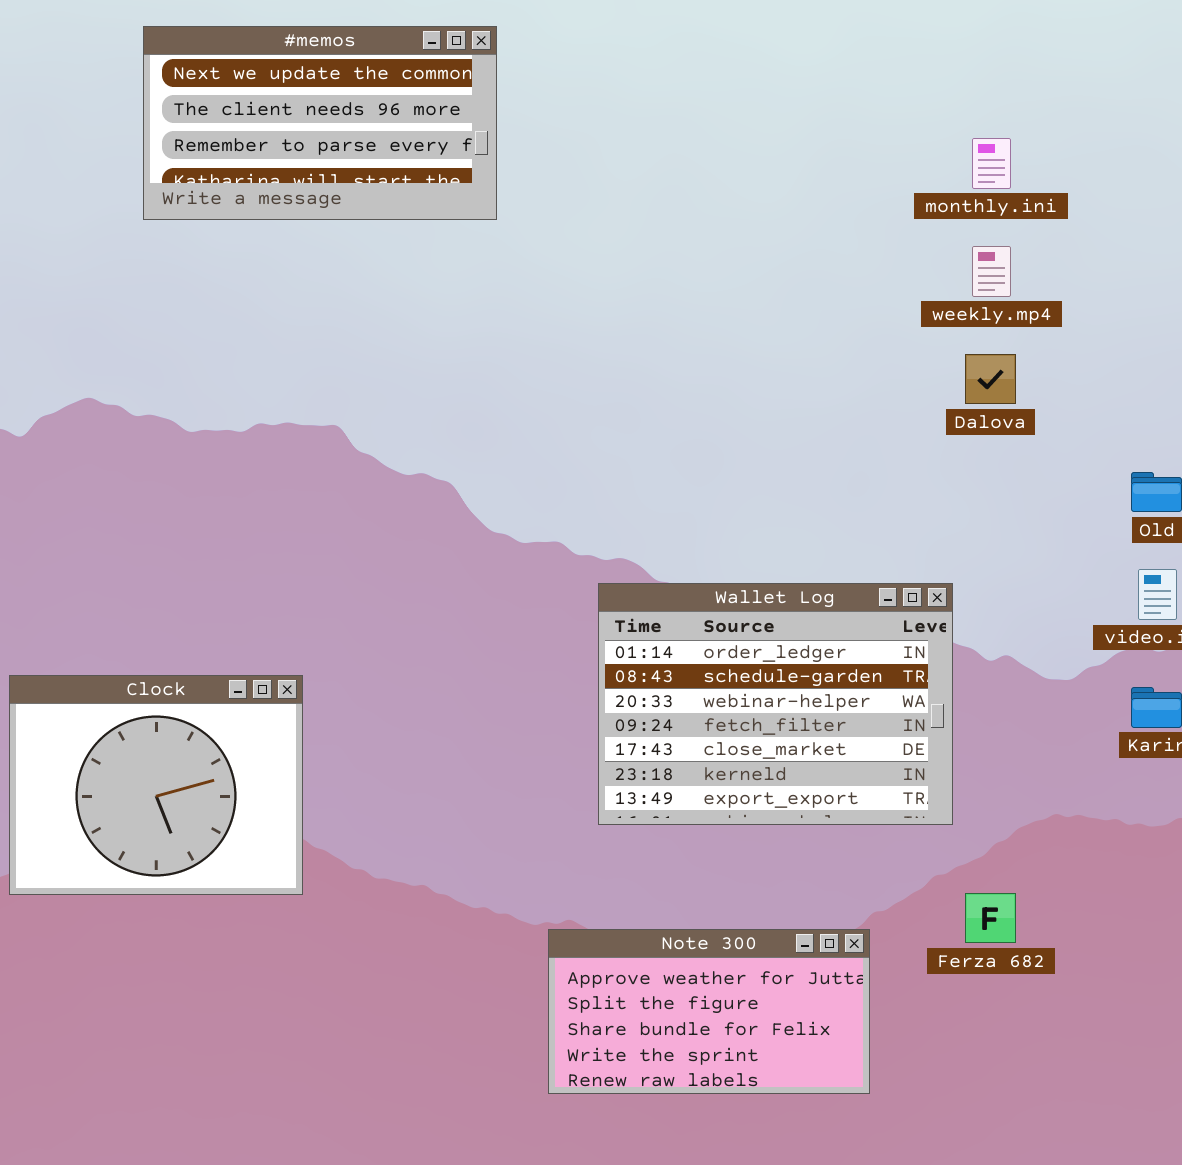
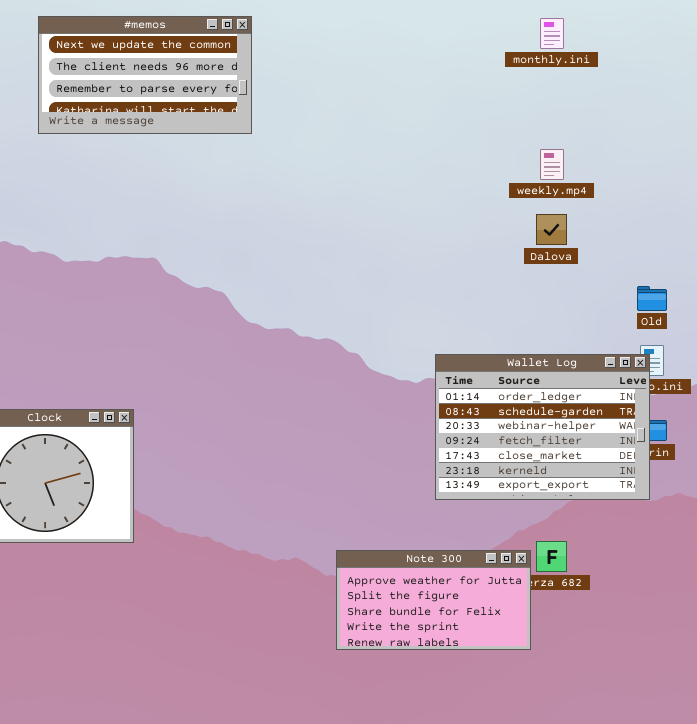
monthly.ini: [972,138,1011,189] -> [540,18,564,49], moved
Wallet Log: [598,583,953,825] -> [435,354,650,500], moved
Note 300: [548,929,870,1094] -> [336,550,531,650], moved

